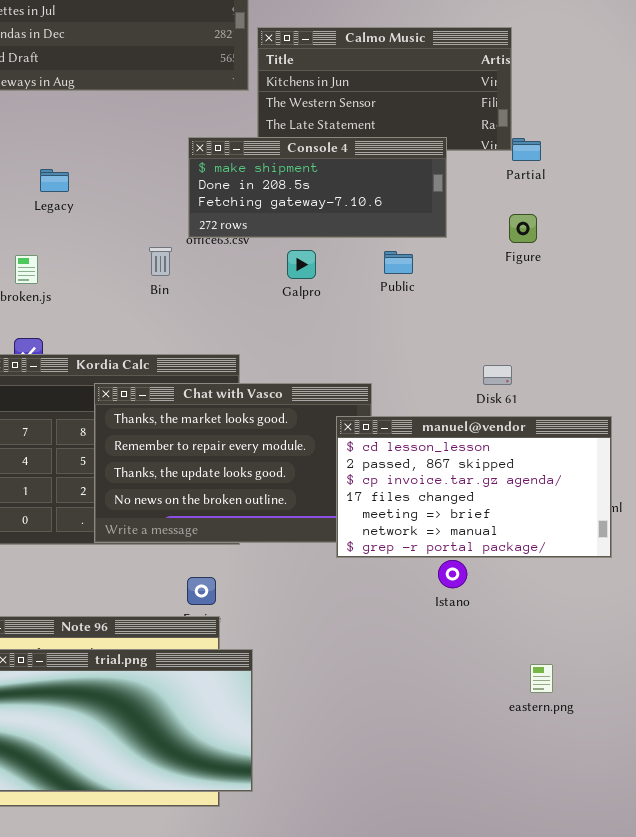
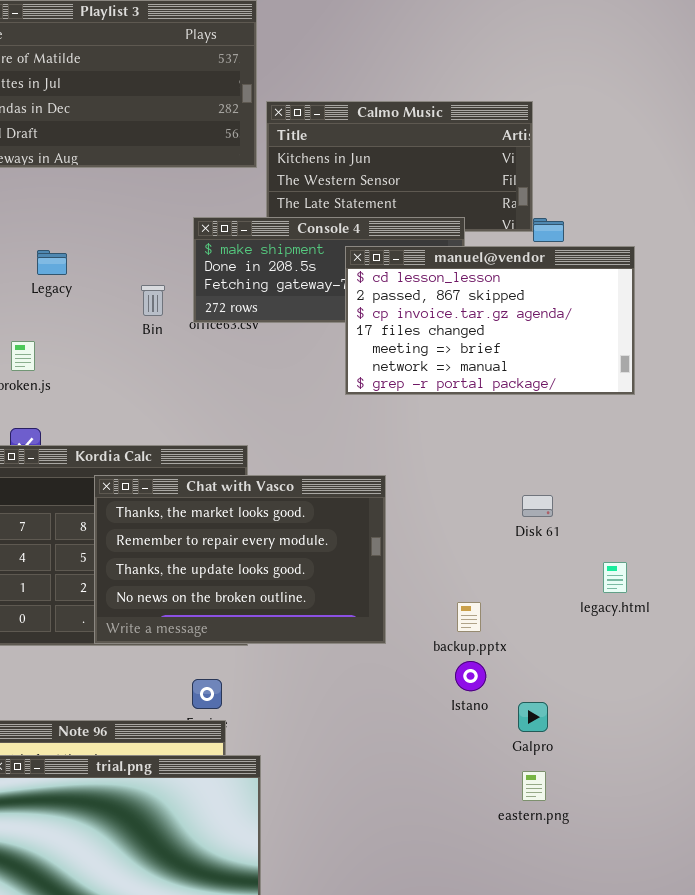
Bin: [149,247,172,276] -> [141,285,165,316], moved
Galpro: [287,250,316,279] -> [518,702,548,732], moved
Disk 61: [483,365,512,385] -> [522,495,553,517], moved
manuel@vendor: [336,416,612,558] -> [345,246,635,395], moved
eastern.png: [530,664,553,693] -> [522,771,546,801], moved

